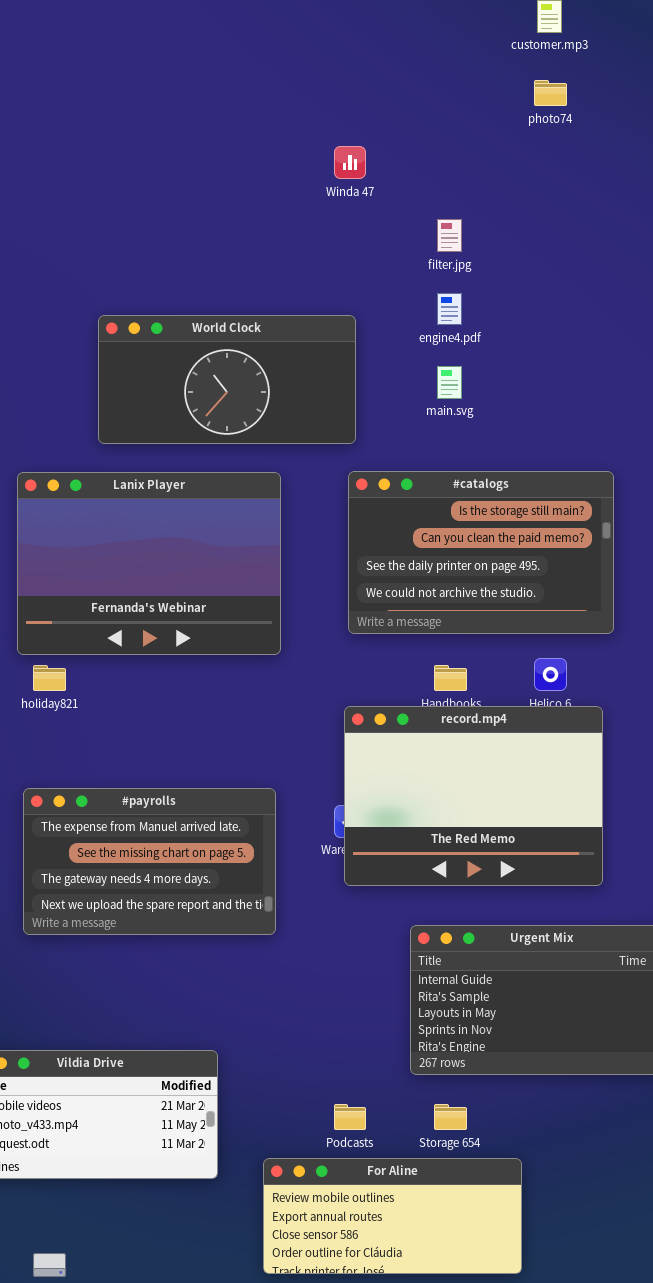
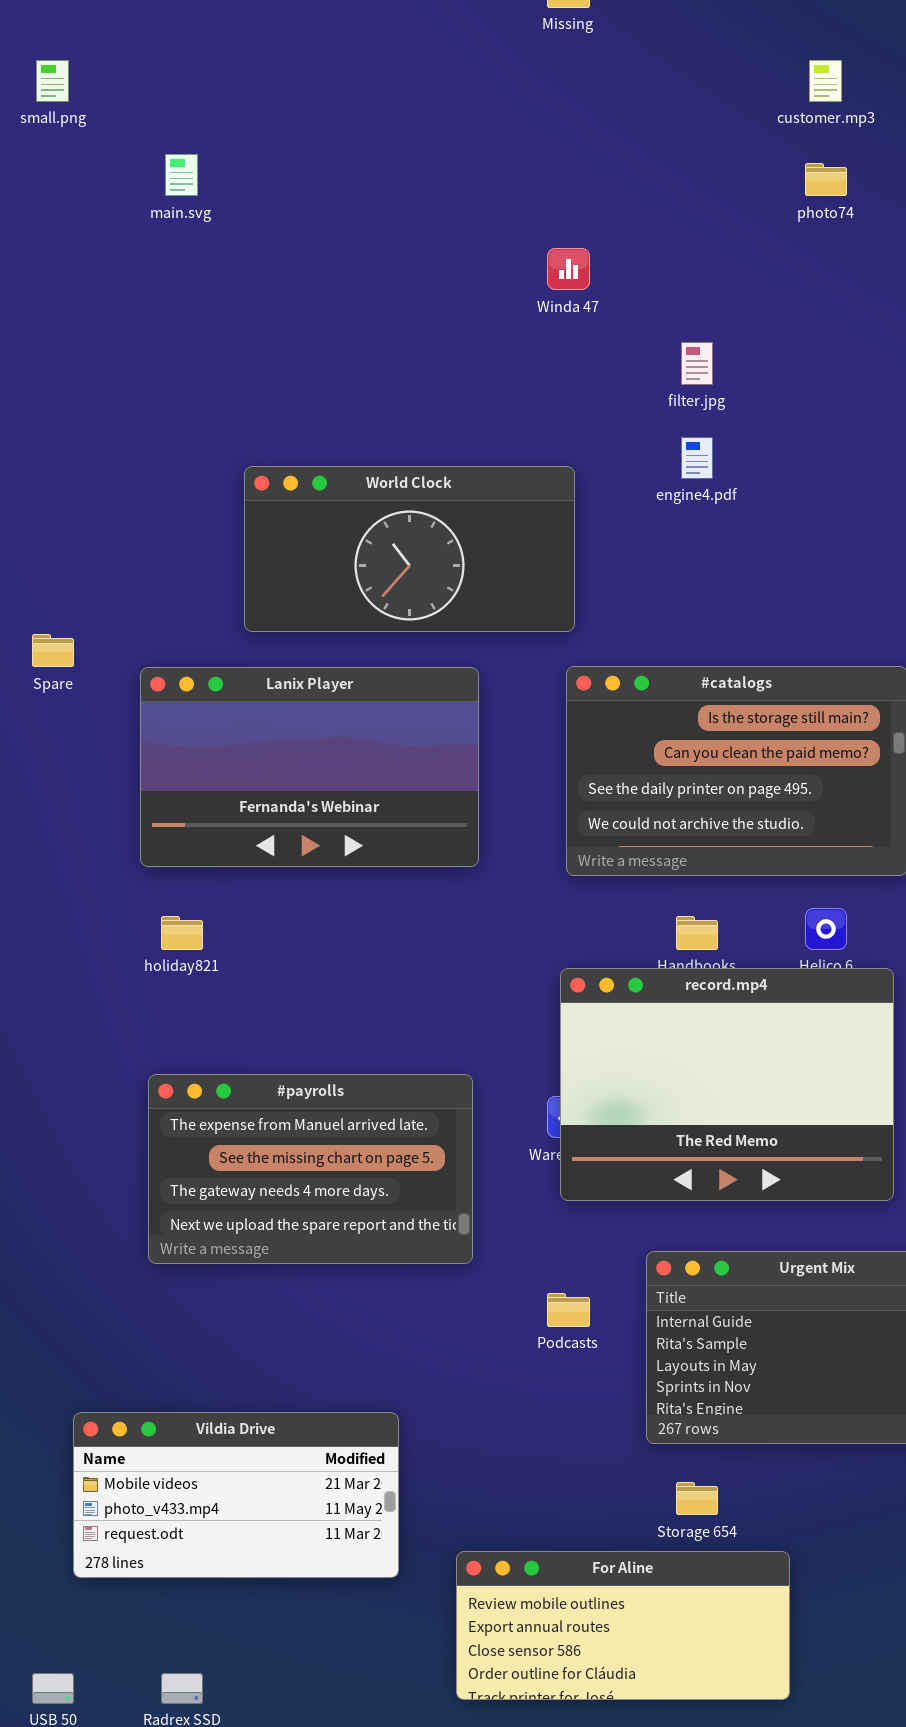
main.svg: [437,366,462,399] -> [165,154,198,196], moved
Lanix Player: [17,472,281,655] -> [140,667,479,867], resized
Podcasts: [334,1104,366,1130] -> [547,1293,590,1327], moved

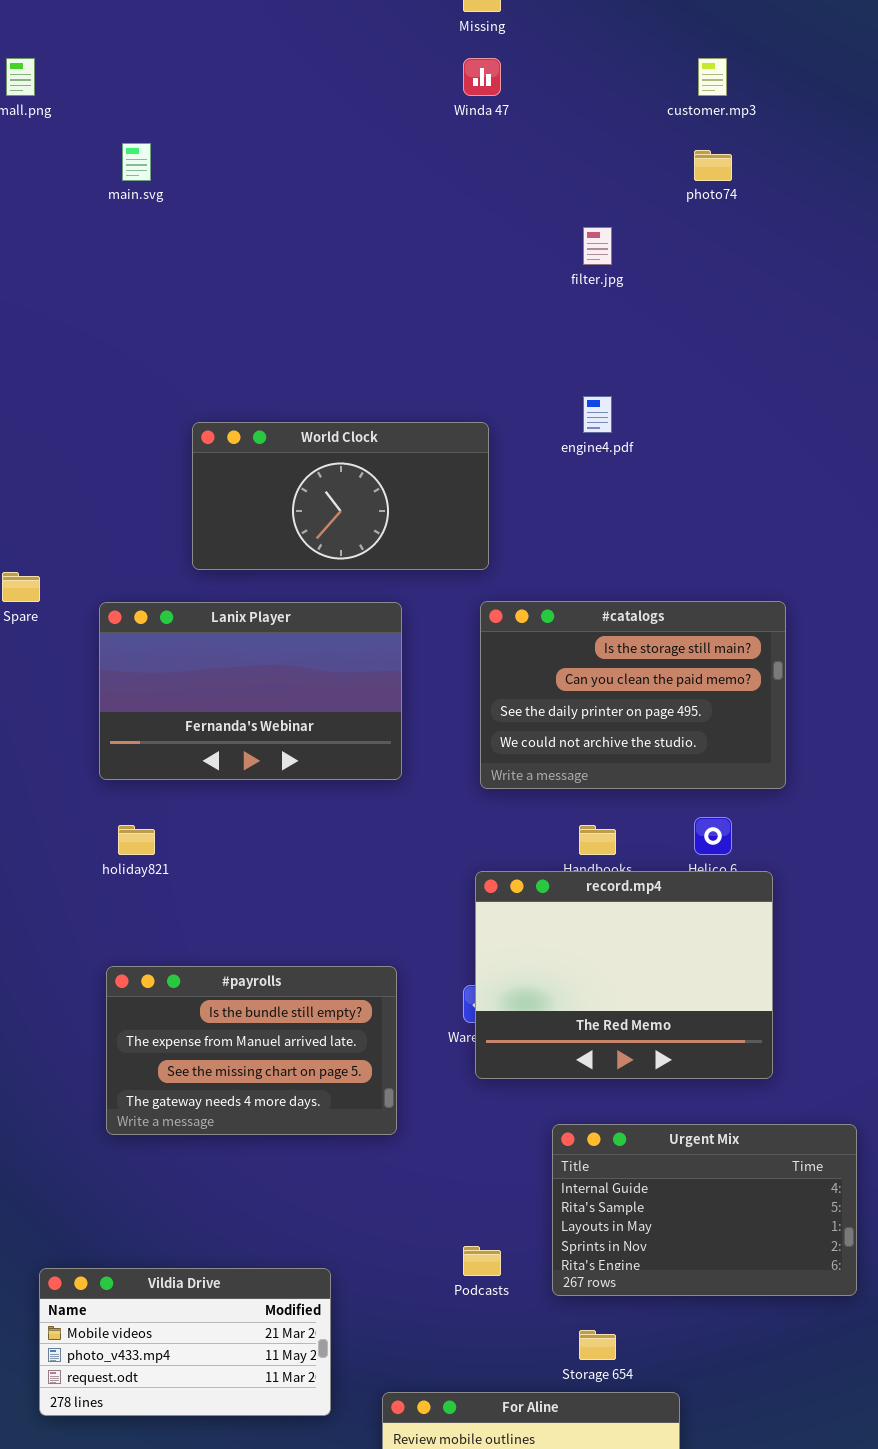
Winda 47: [547,248,590,290] -> [463,58,501,96], moved
filter.jpg: [681,342,713,385] -> [583,227,612,265], moved
#payrolls: [148,1074,473,1264] -> [106,966,397,1135], scrolled up 1 row
Podcasts: [547,1293,590,1327] -> [463,1246,501,1276], moved

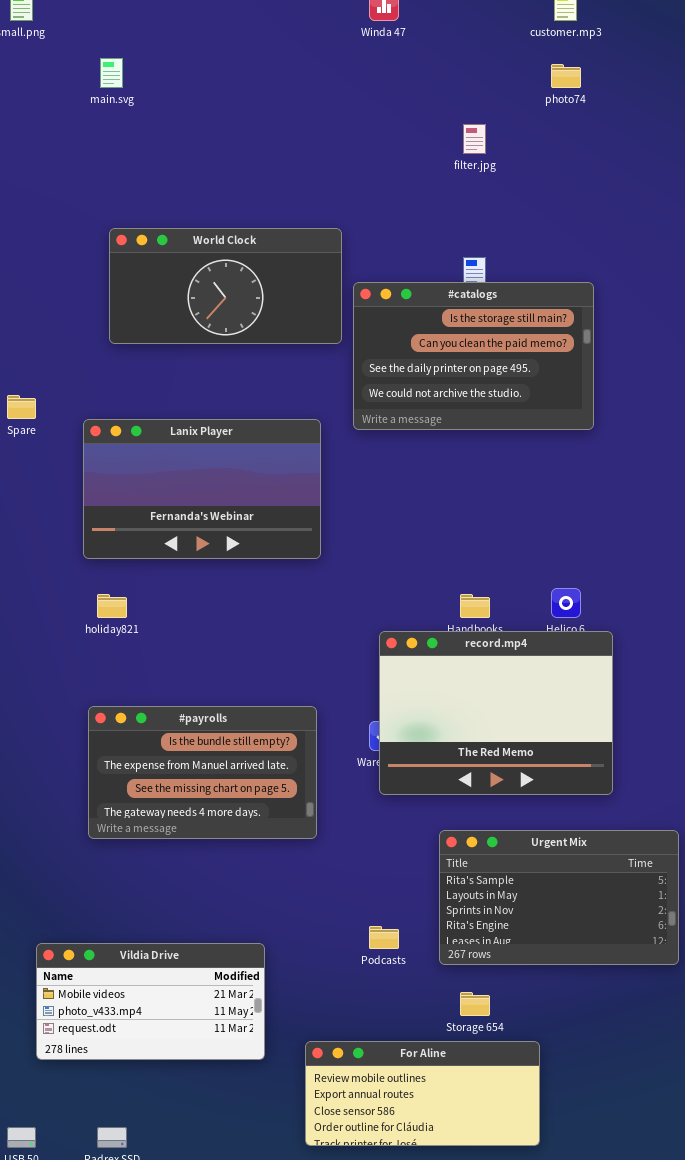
World Clock: [192,422,489,570] -> [109,228,342,344], moved
#catalogs: [480,601,786,789] -> [353,282,594,430], moved
Urgent Mix: [552,1124,857,1296] -> [439,830,679,965], scrolled down 1 row

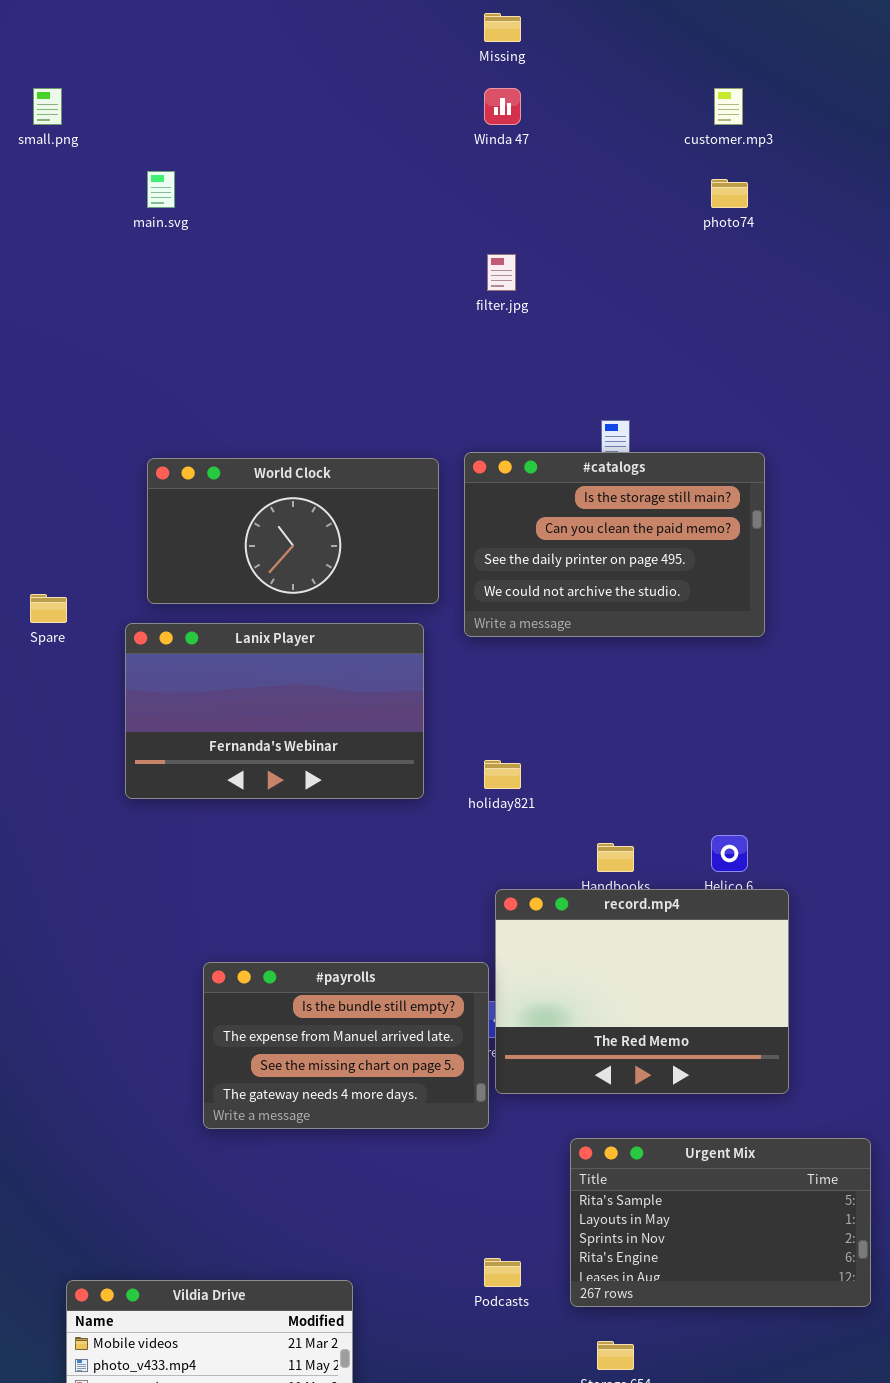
filter.jpg: [463,124,486,154] -> [487,254,516,291], moved
World Clock: [109,228,342,344] -> [147,458,439,604], moved
holiday821: [97,594,127,618] -> [484,760,521,789], moved
#payrolls: [88,706,317,839] -> [203,962,489,1129], moved

